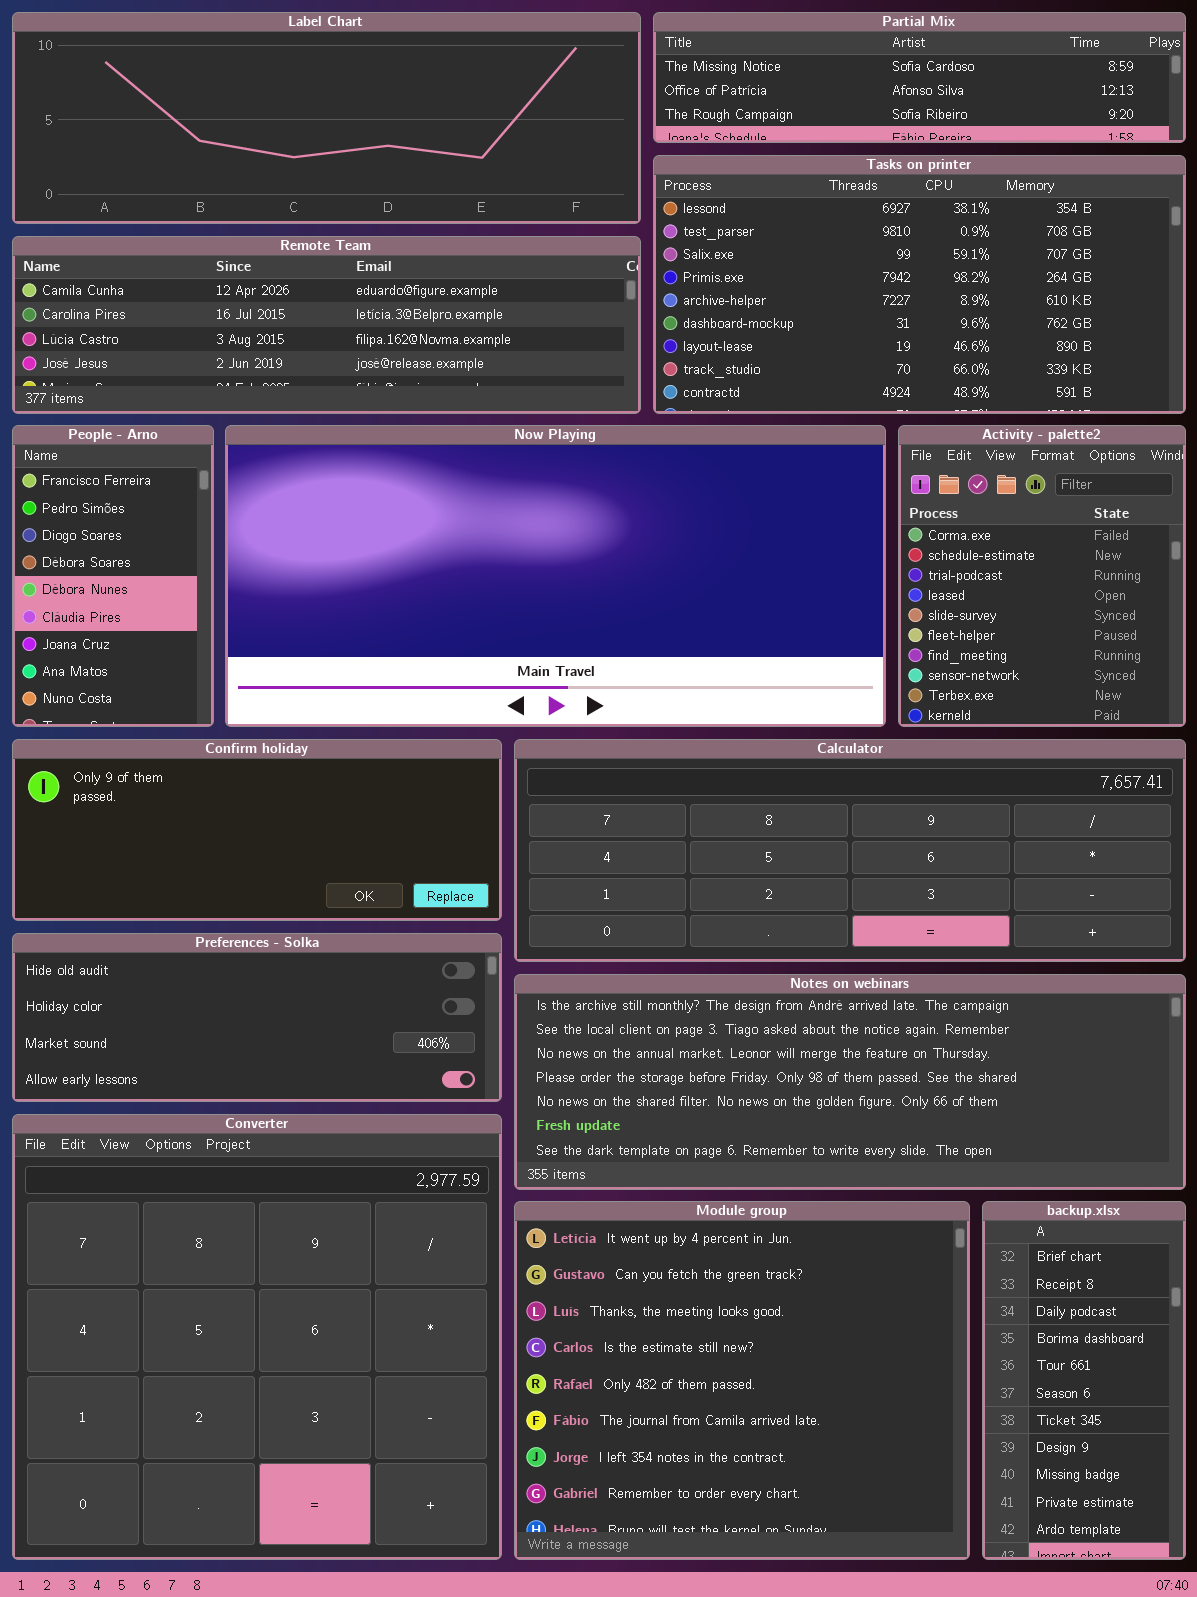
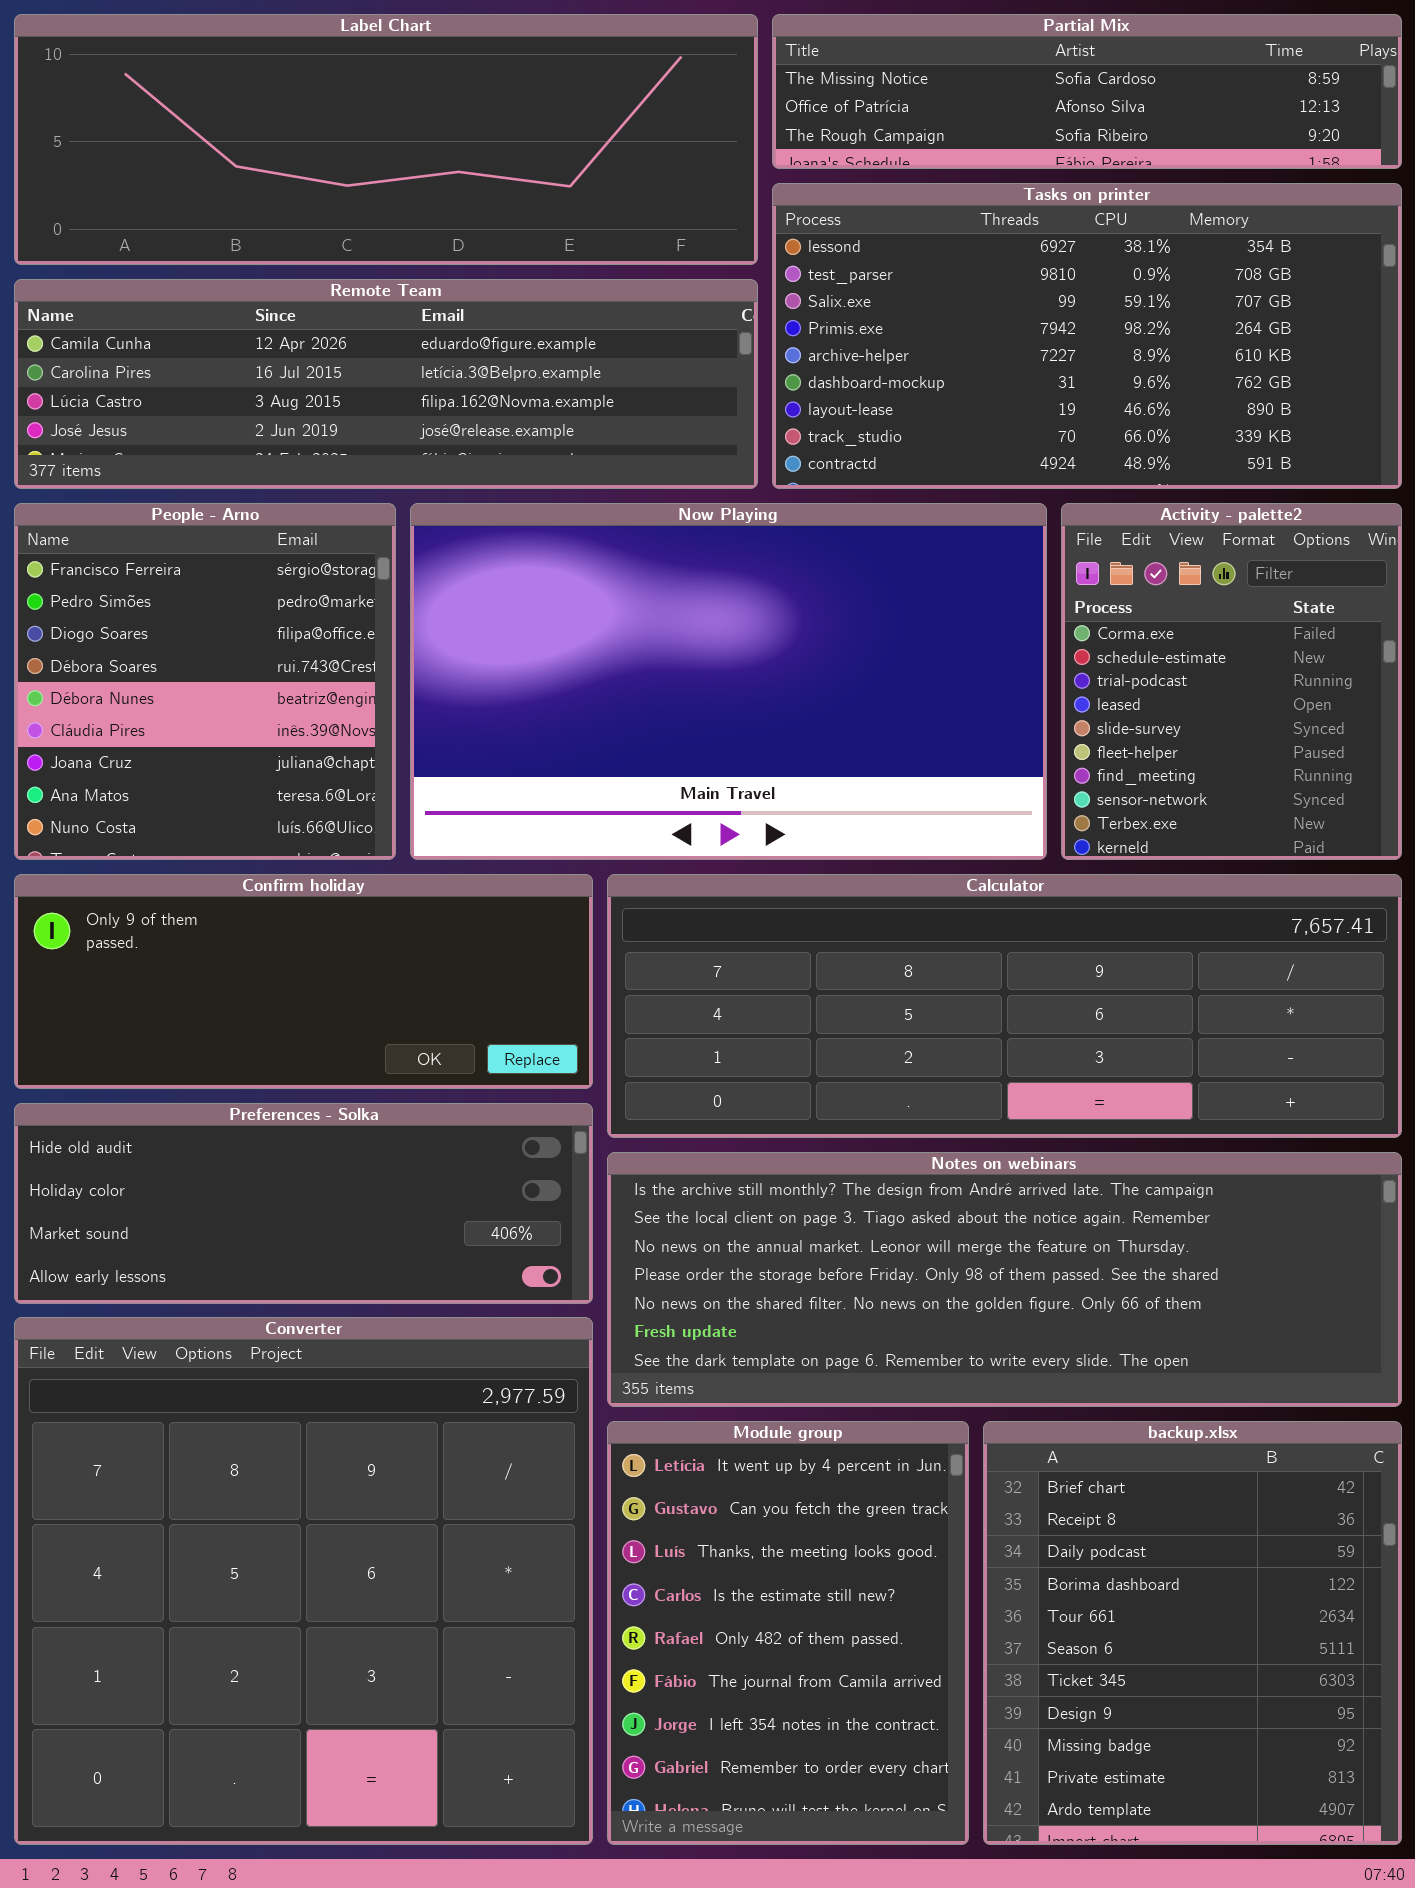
People - Arno: [12,425,214,727] -> [14,503,396,860], resized
Now Playing: [225,425,886,727] -> [410,503,1047,860], resized
Module group: [514,1201,970,1560] -> [607,1421,969,1845], resized
backup.xlsx: [982,1201,1186,1560] -> [983,1421,1402,1845], resized

